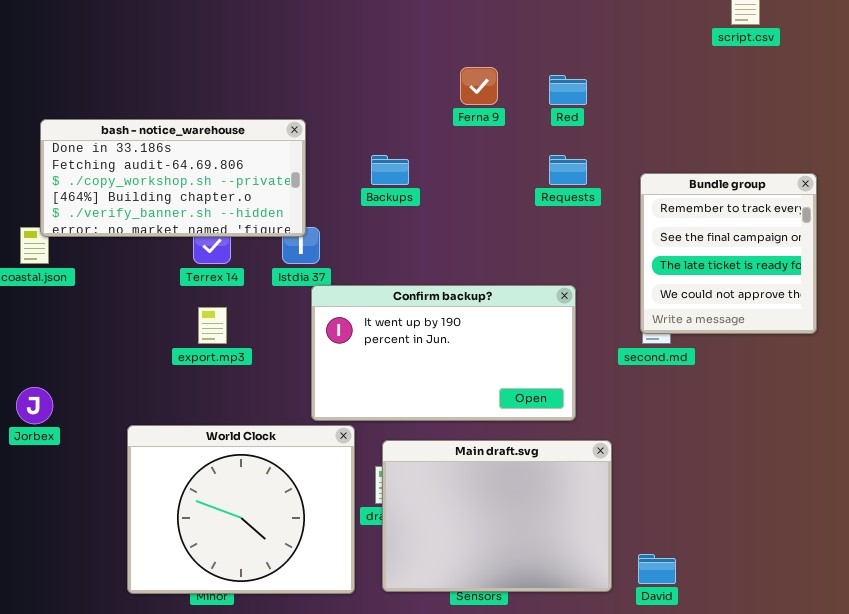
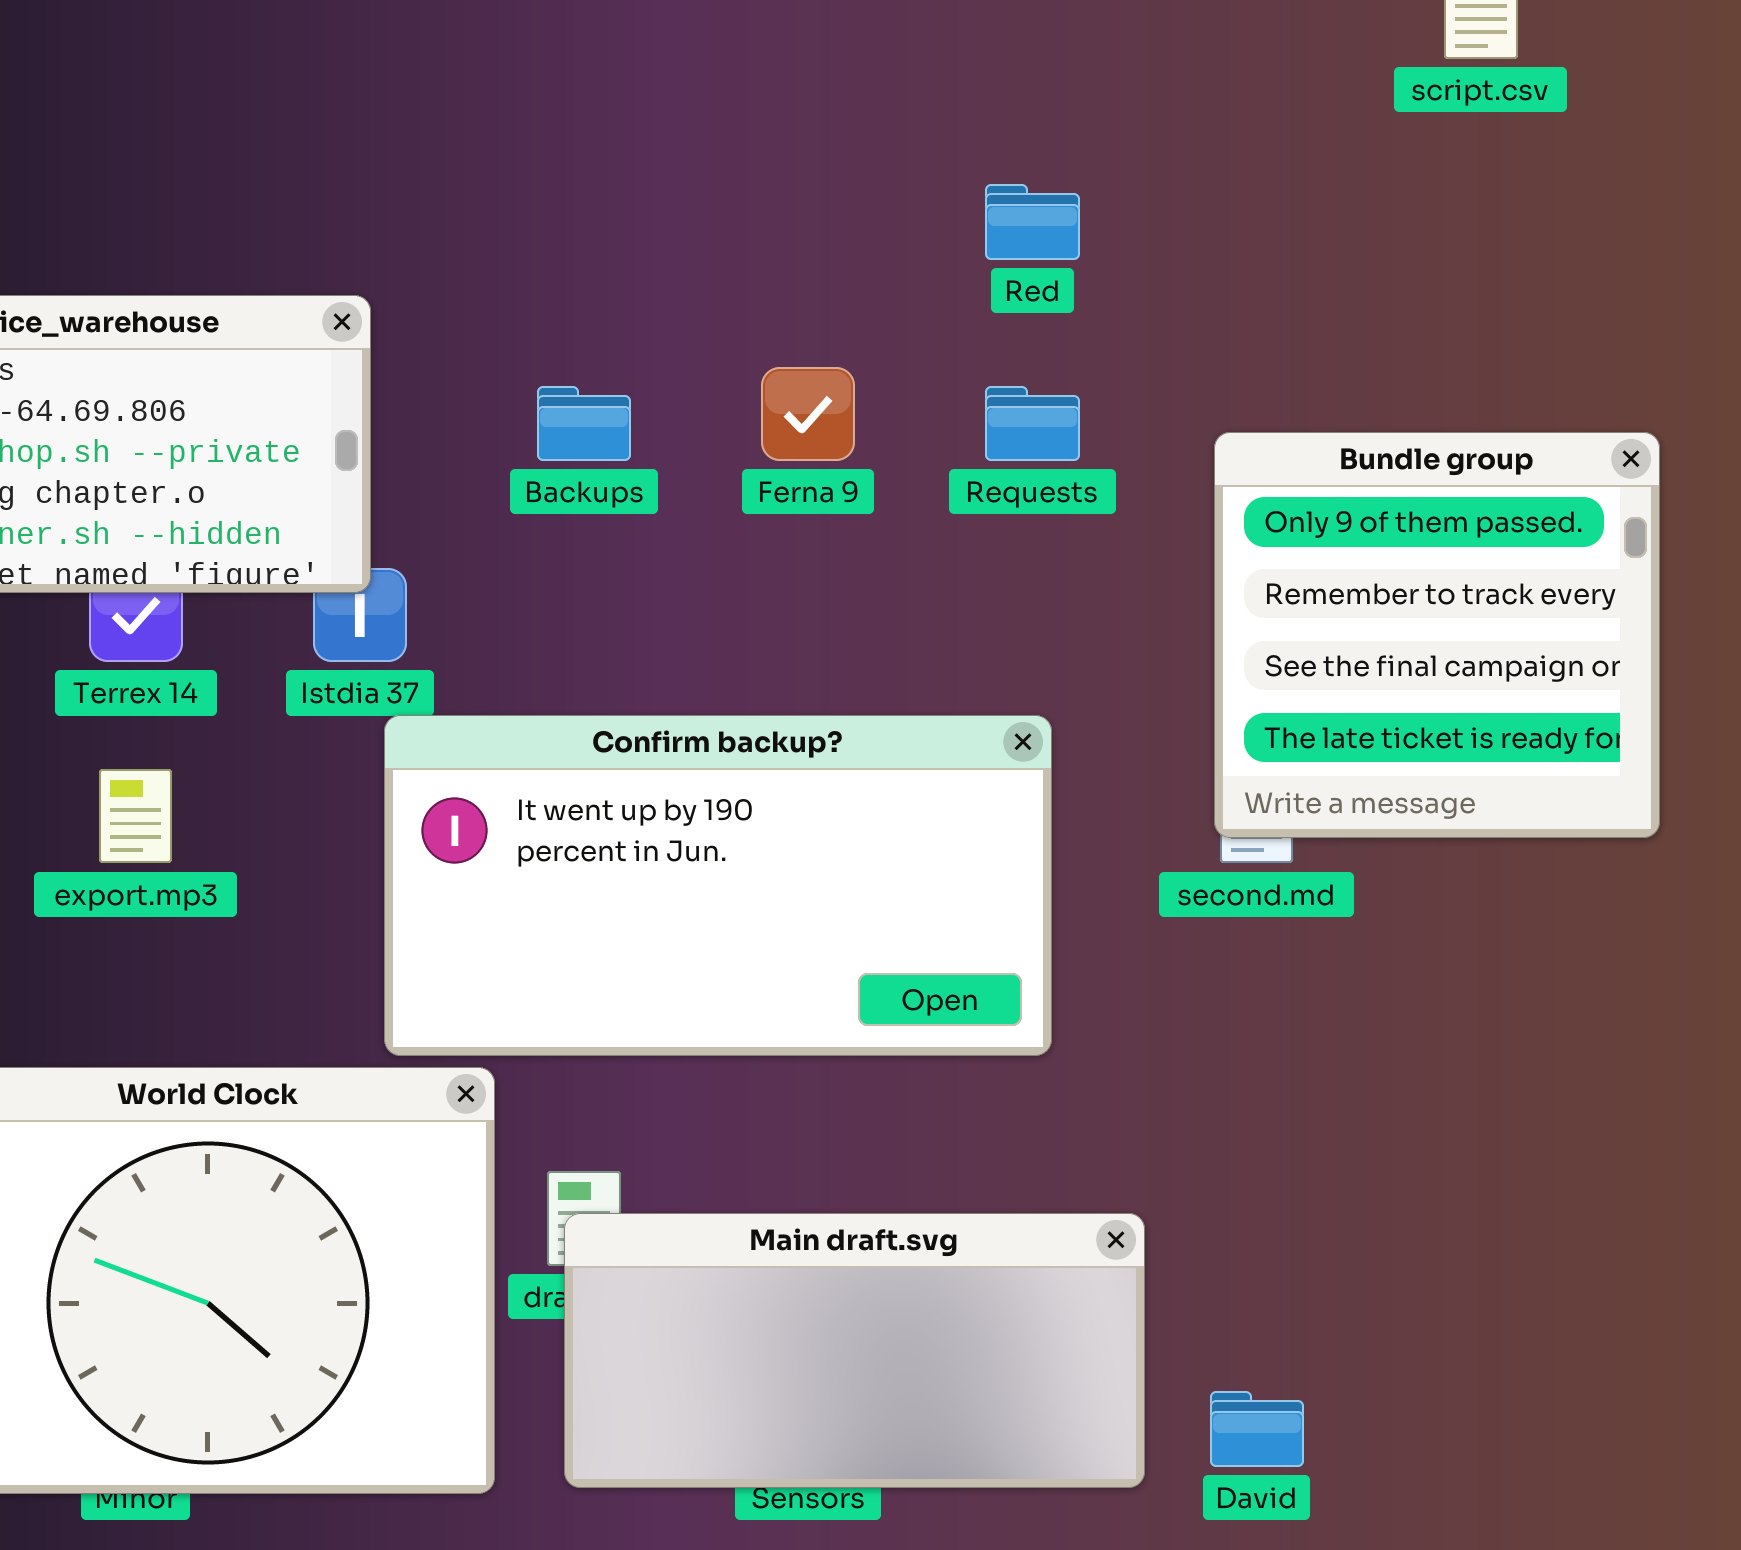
Ferna 9: [460,67,498,105] -> [761,367,855,461], moved
Bundle group: [640,173,817,334] -> [1214,432,1660,838], scrolled up 1 row
Main draft.svg: [382,440,612,592] -> [564,1213,1145,1488], resized

